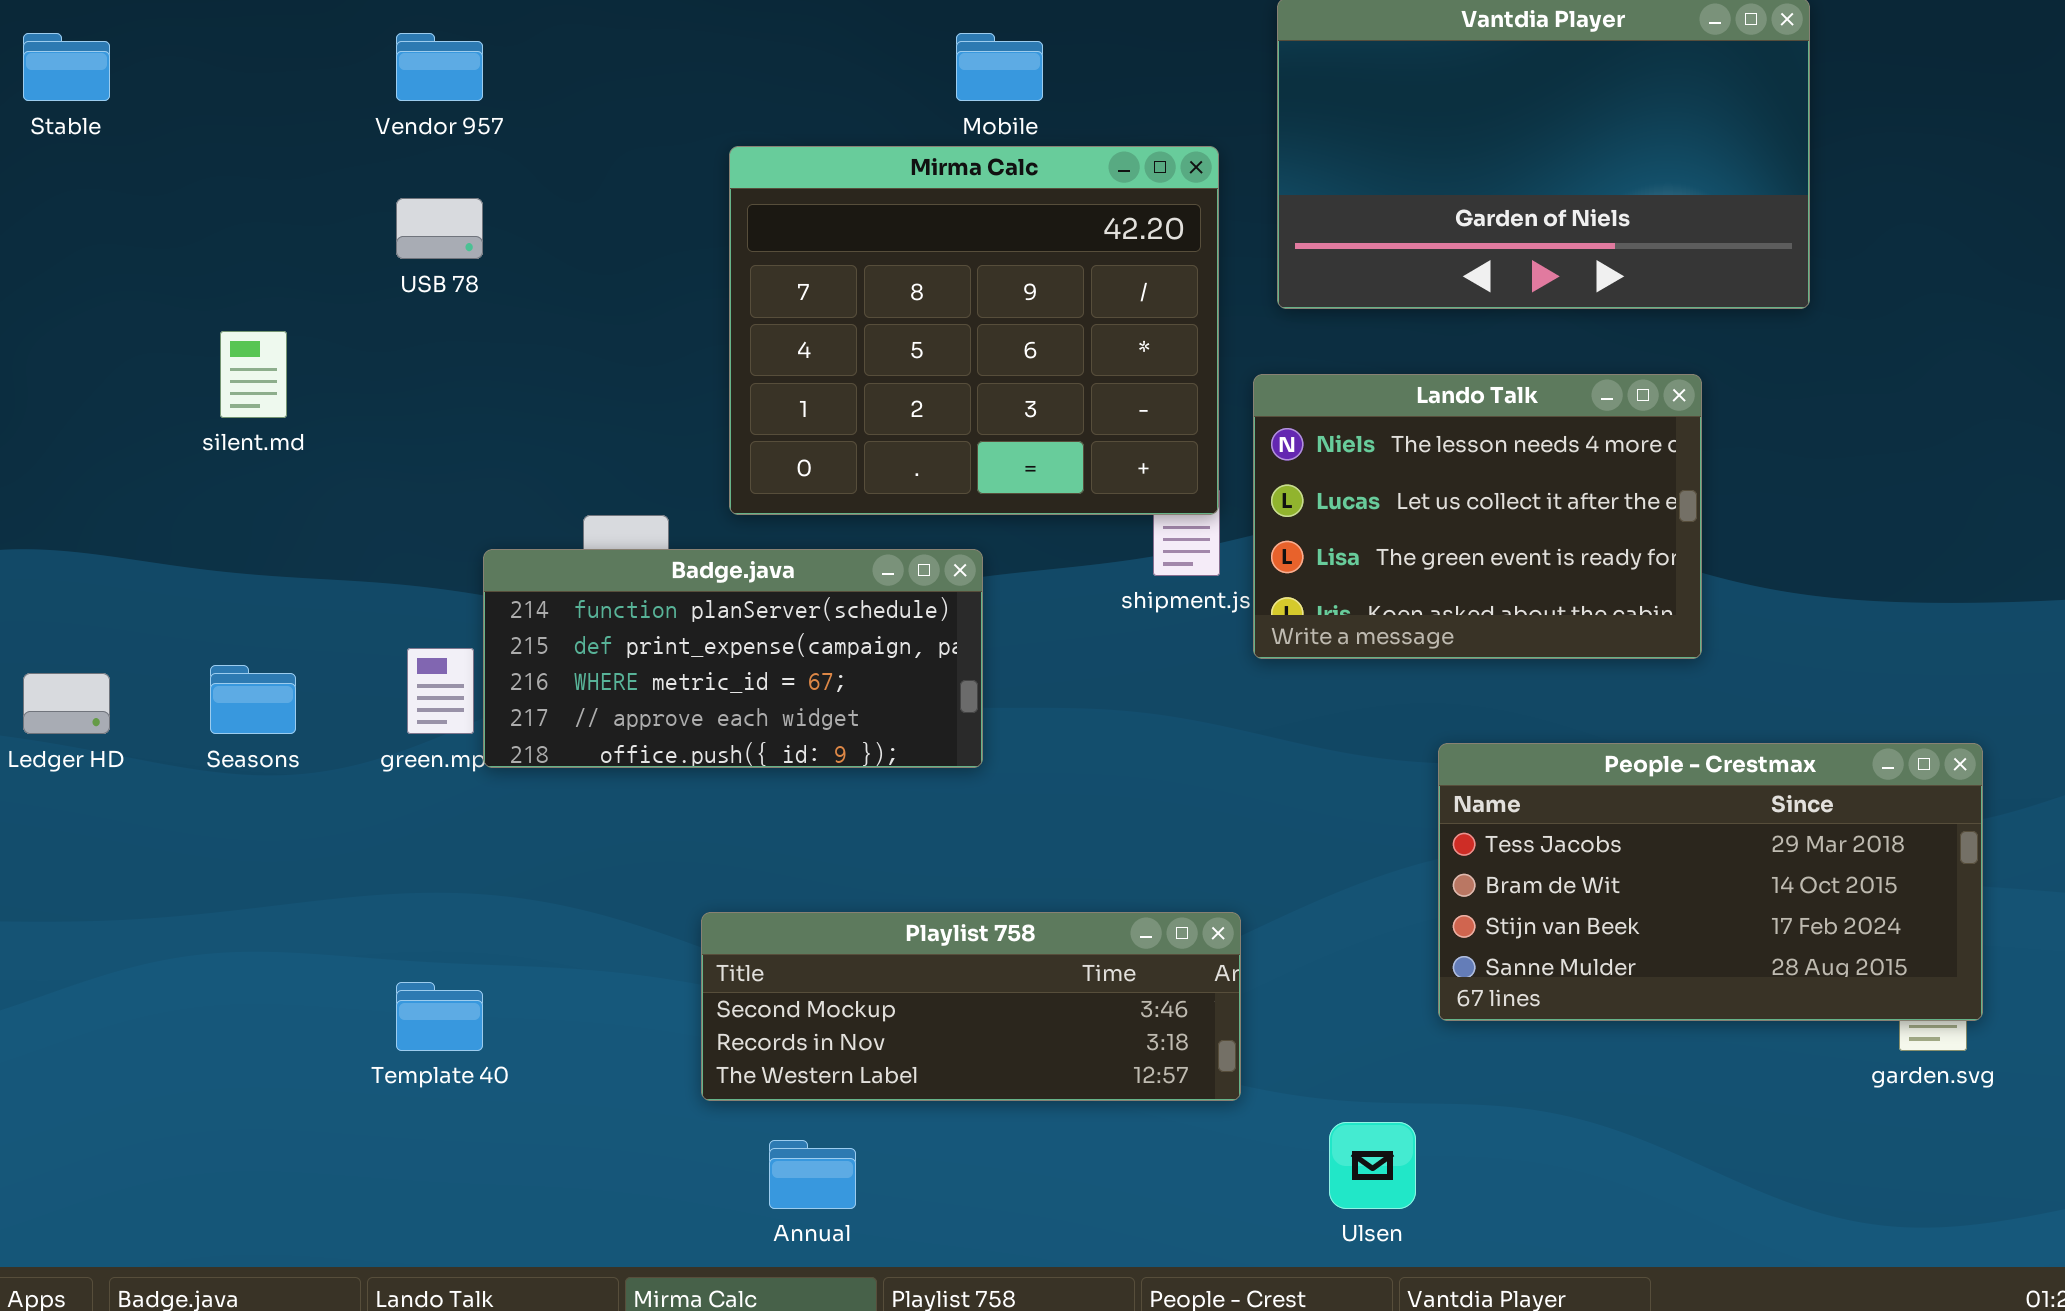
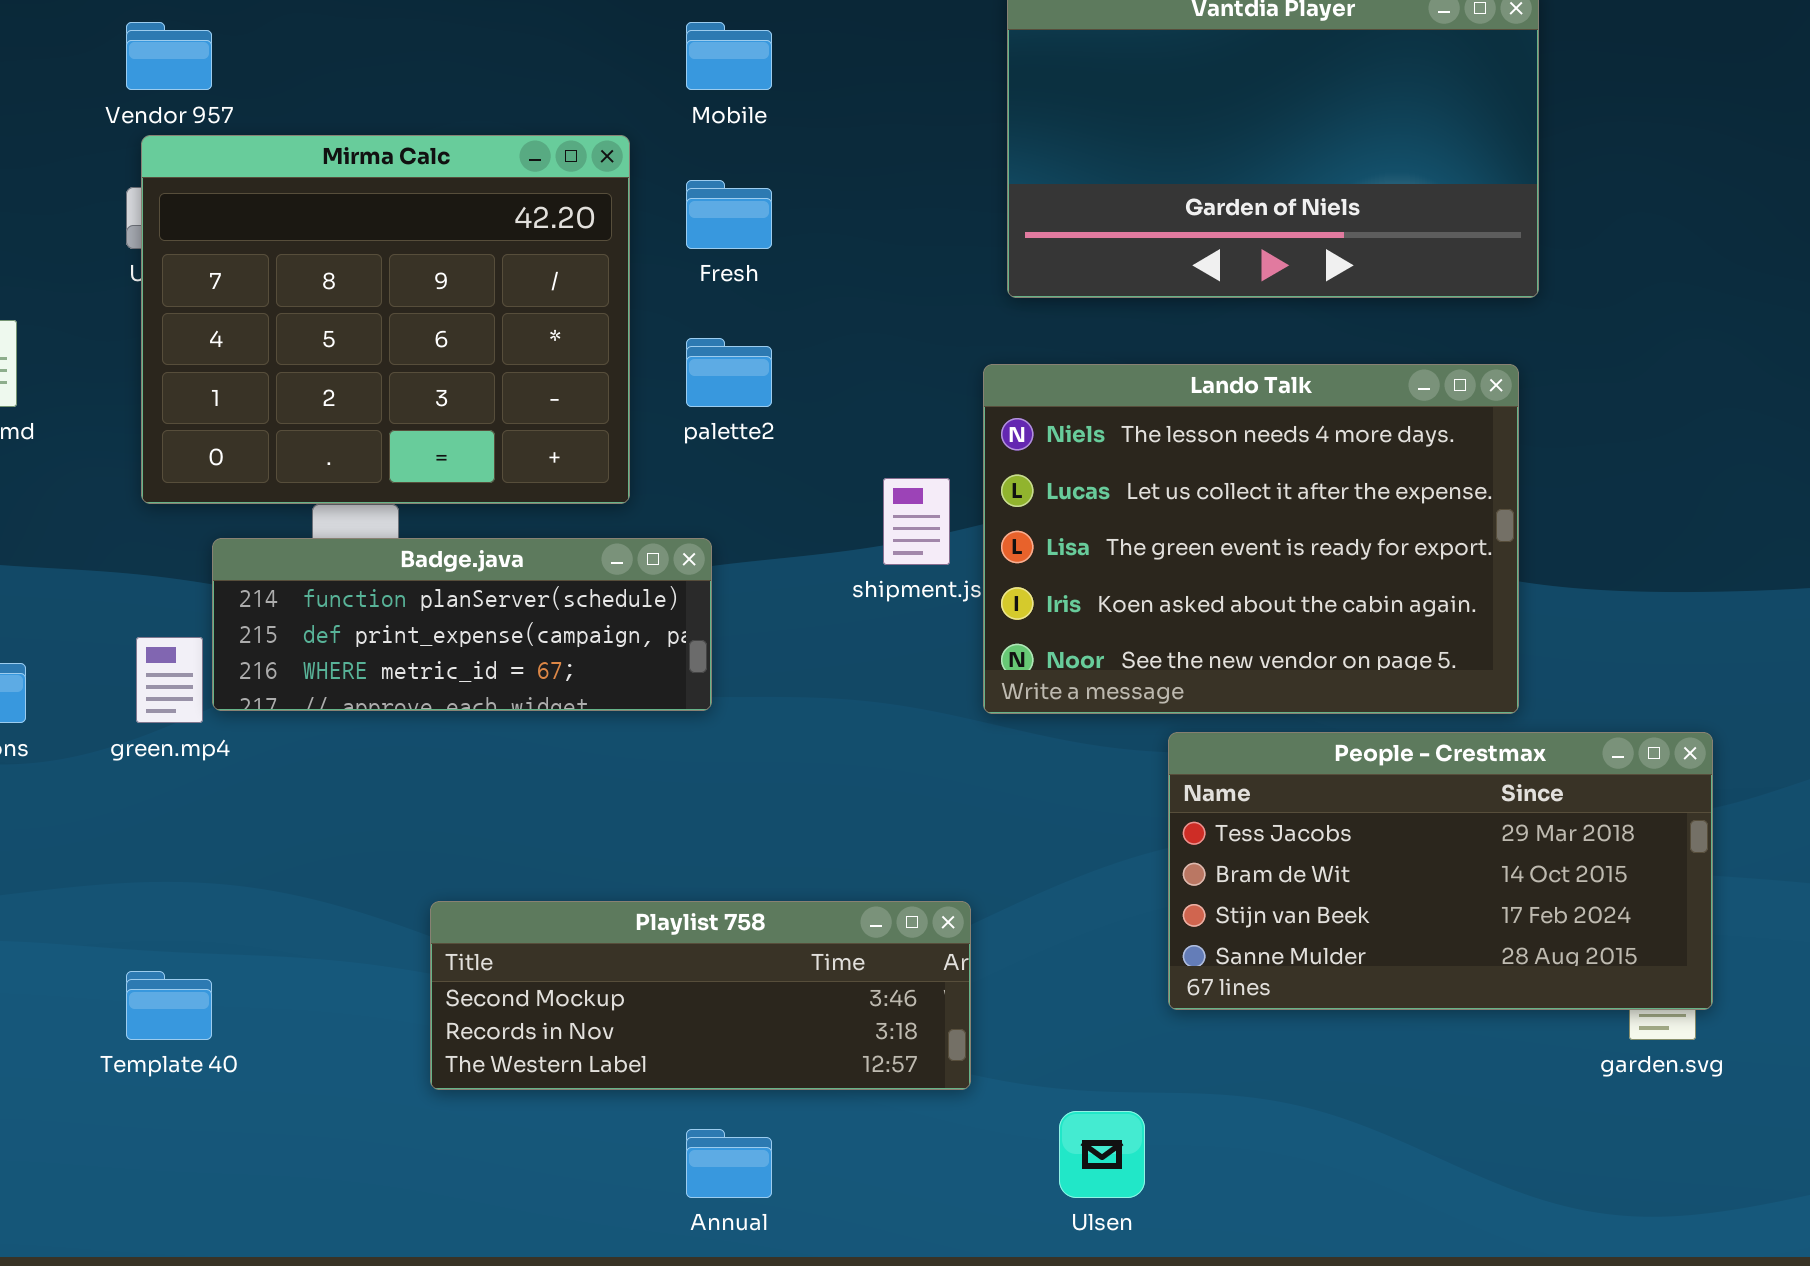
Mirma Calc: [729,146,1219,515] -> [141,135,630,504], moved
Lando Talk: [1253,374,1702,659] -> [983,364,1519,714], resized
Badge.java: [483,549,983,768] -> [212,538,712,711], resized
Annual: [769,1140,856,1209] -> [686,1129,772,1198], moved

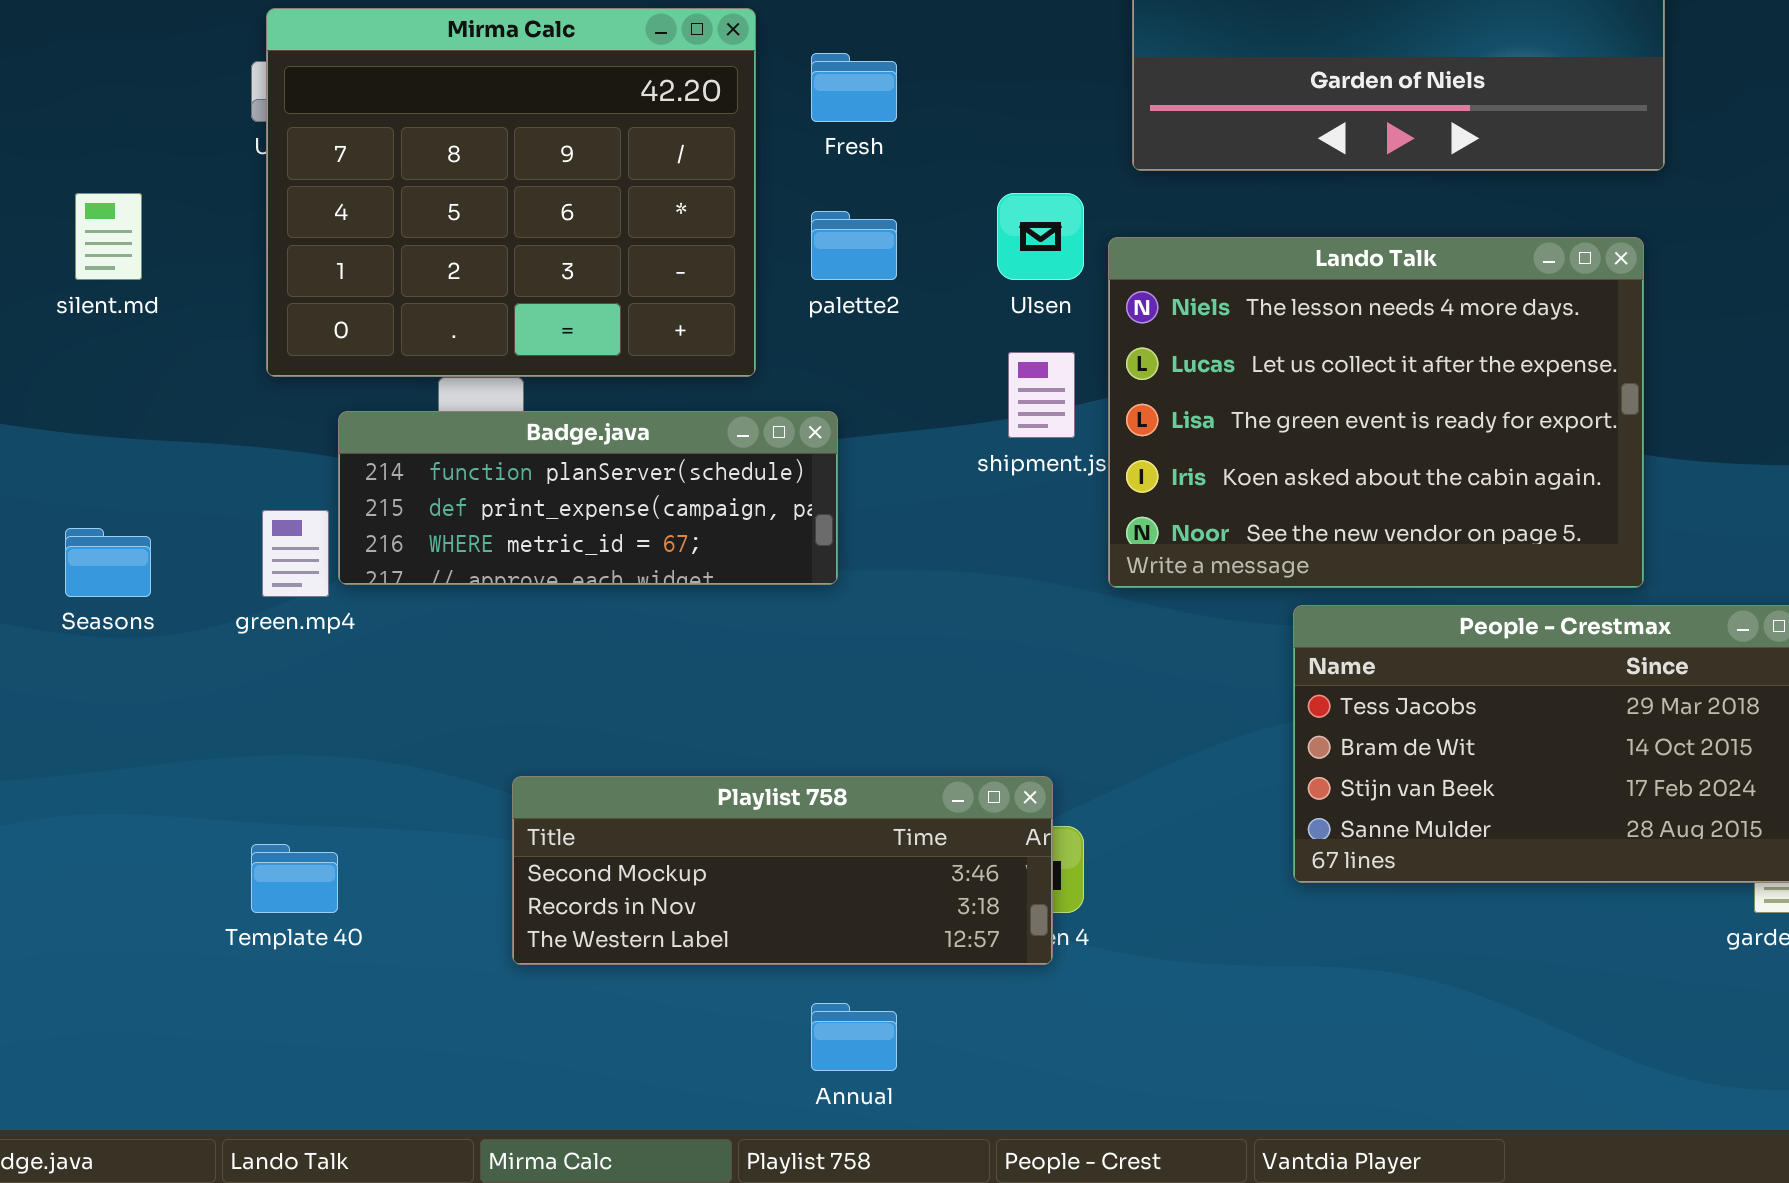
Playlist 758: [430,901,971,1090] -> [512,776,1053,965], moved
Ulsen: [1059,1111,1145,1198] -> [997,193,1084,280], moved

